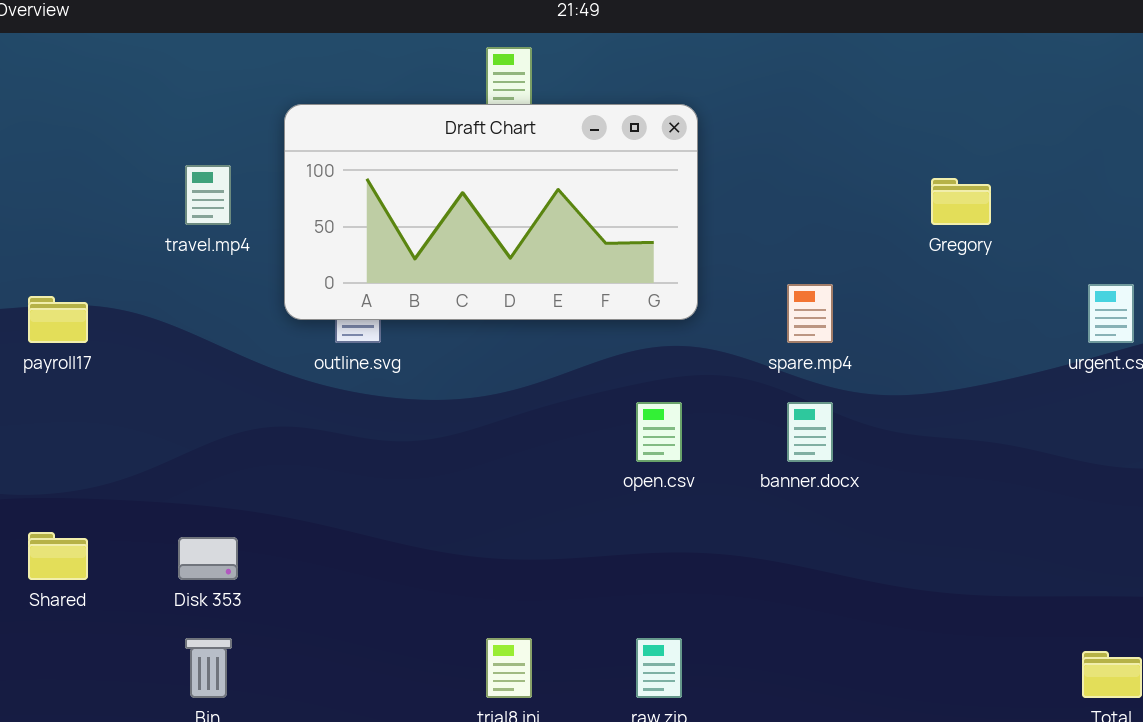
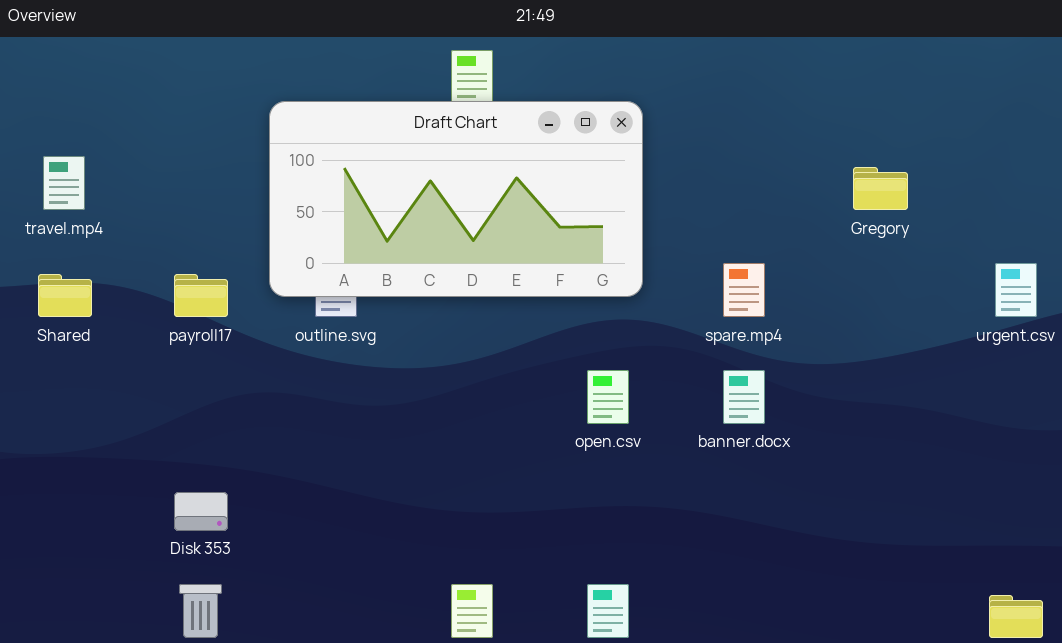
travel.mp4: [185,165,231,225] -> [43,156,85,210], moved
payroll17: [28,296,88,343] -> [174,274,228,317], moved
Shared: [28,532,88,580] -> [38,274,92,317], moved

